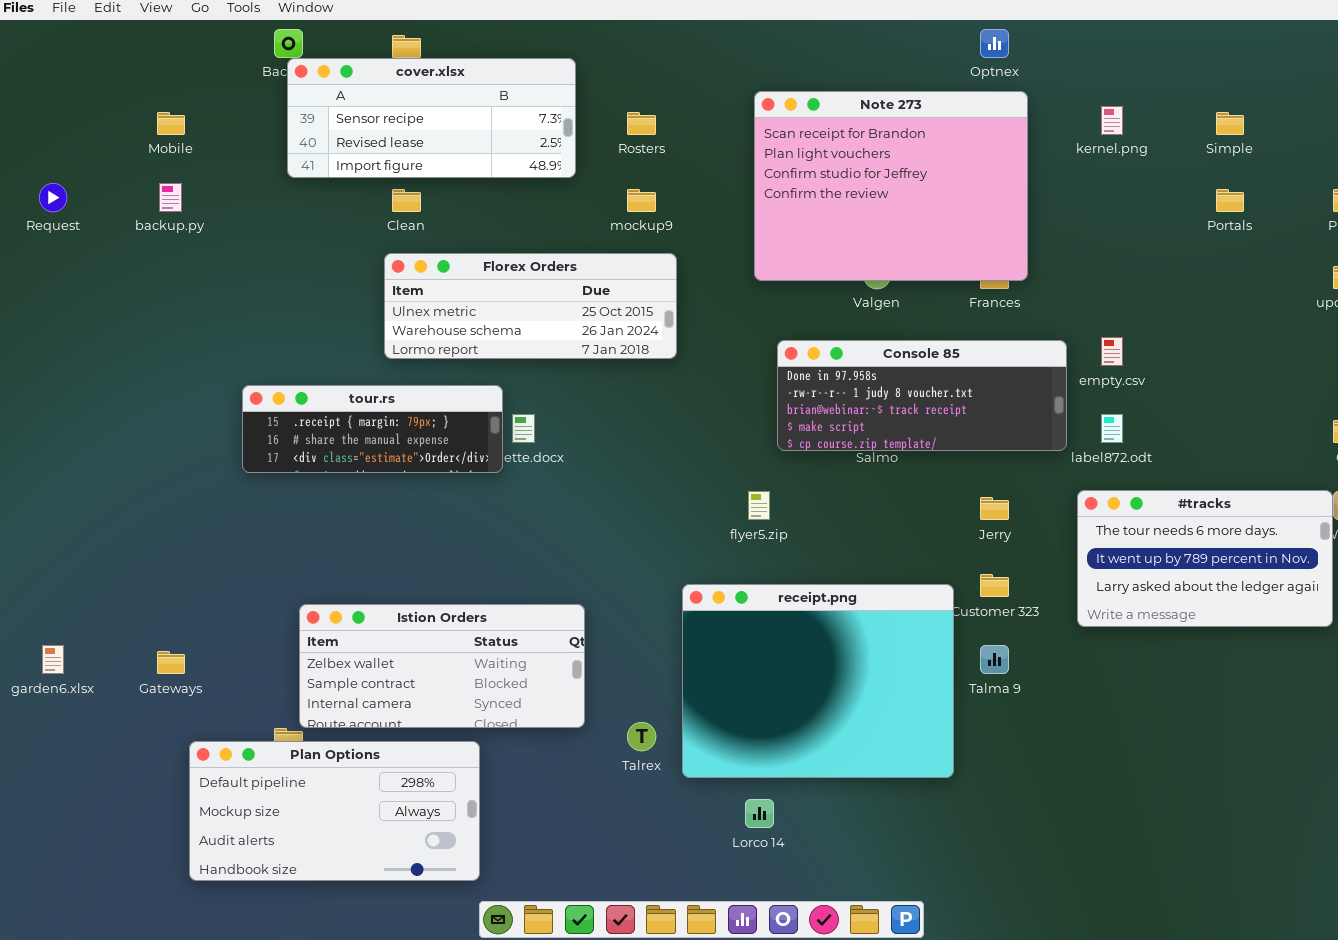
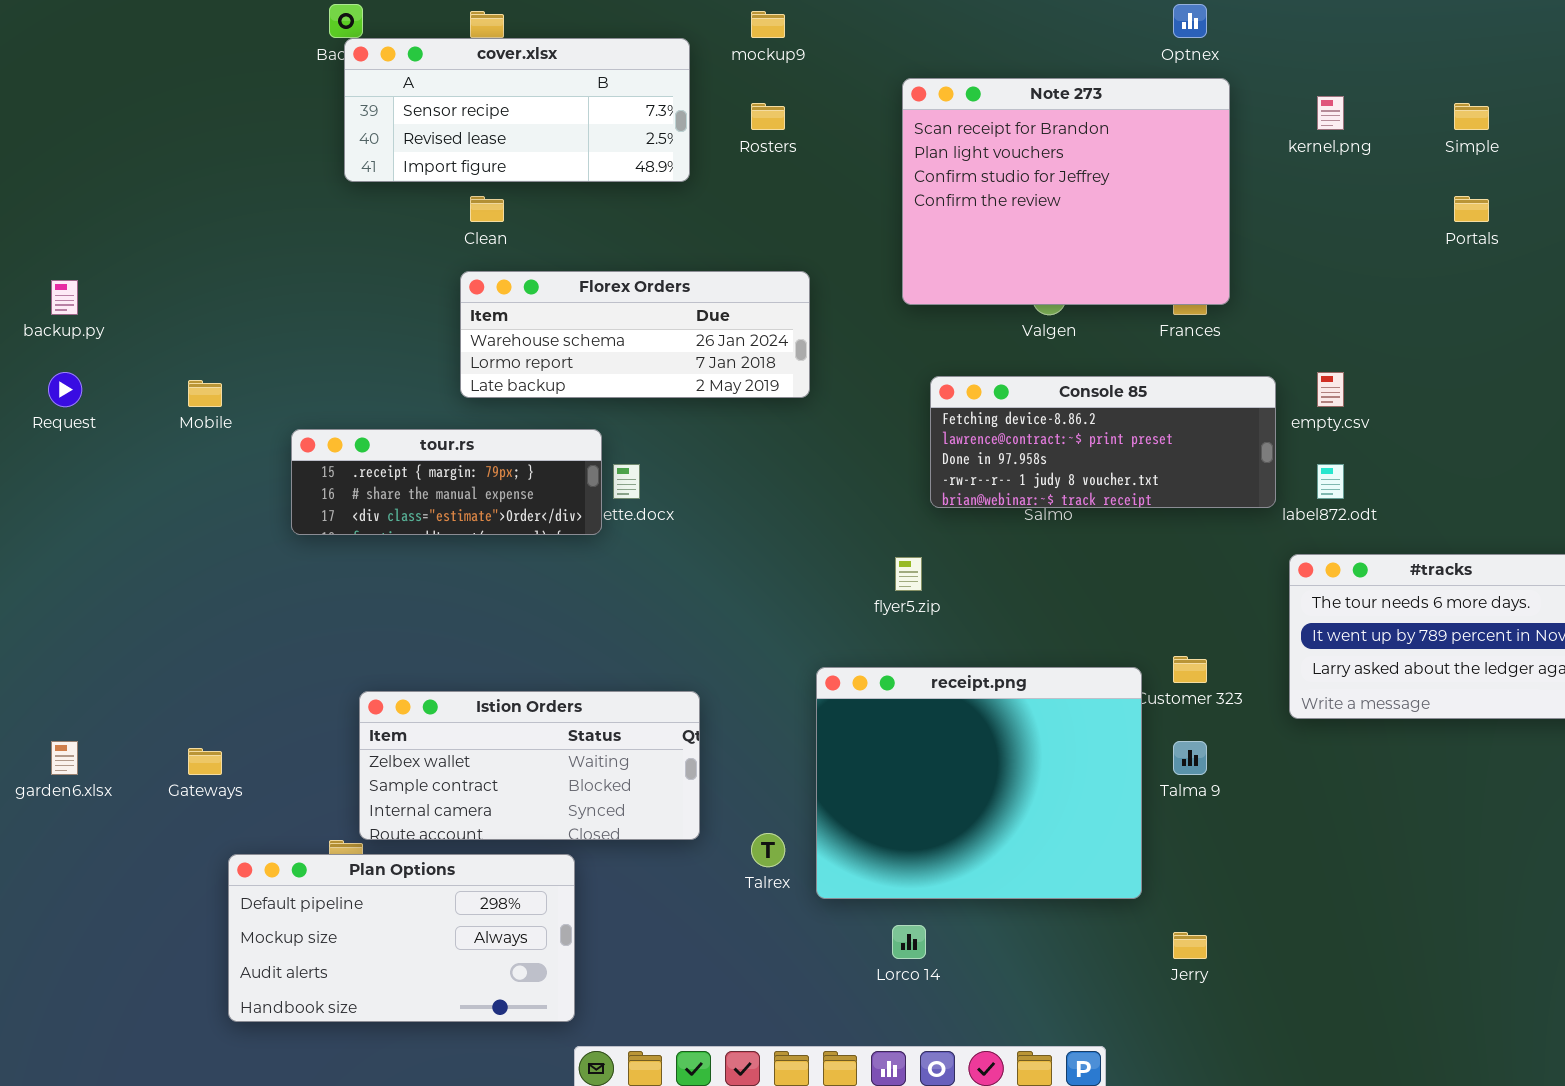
Mobile: [157,112,185,135] -> [188,380,222,407], moved
Request: [39,183,67,212] -> [48,372,82,407], moved
backup.py: [159,183,182,212] -> [51,280,78,315], moved
mockup9: [627,189,656,212] -> [751,11,785,38], moved
Florex Orders: [384,253,677,359] -> [460,271,810,398], scrolled down 1 row
Console 85: [777,340,1067,451] -> [930,376,1276,508], scrolled up 2 rows
Jerry: [980,497,1009,520] -> [1173,932,1207,959], moved

